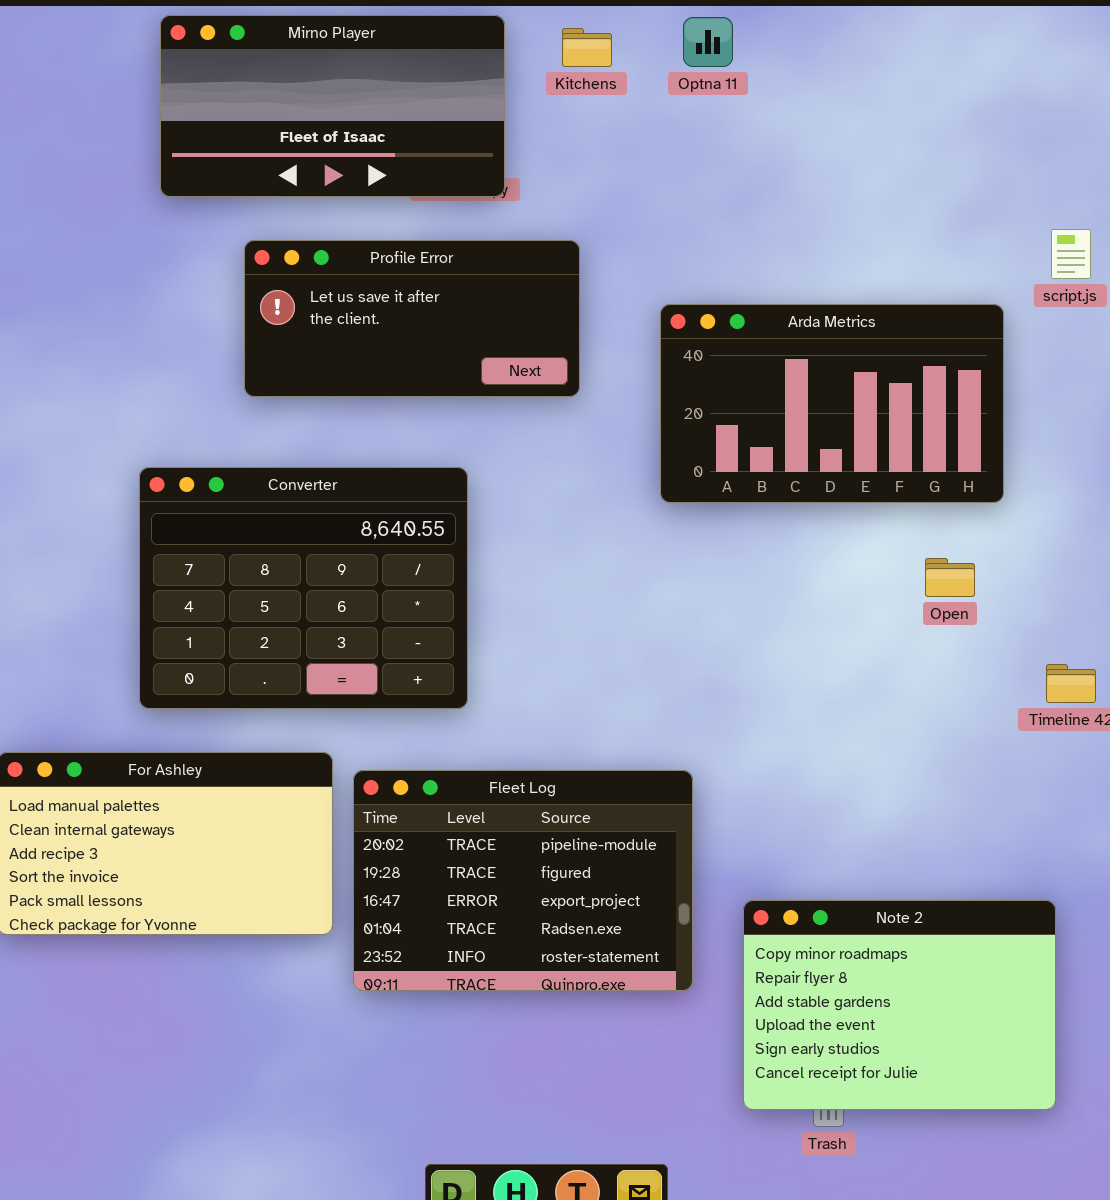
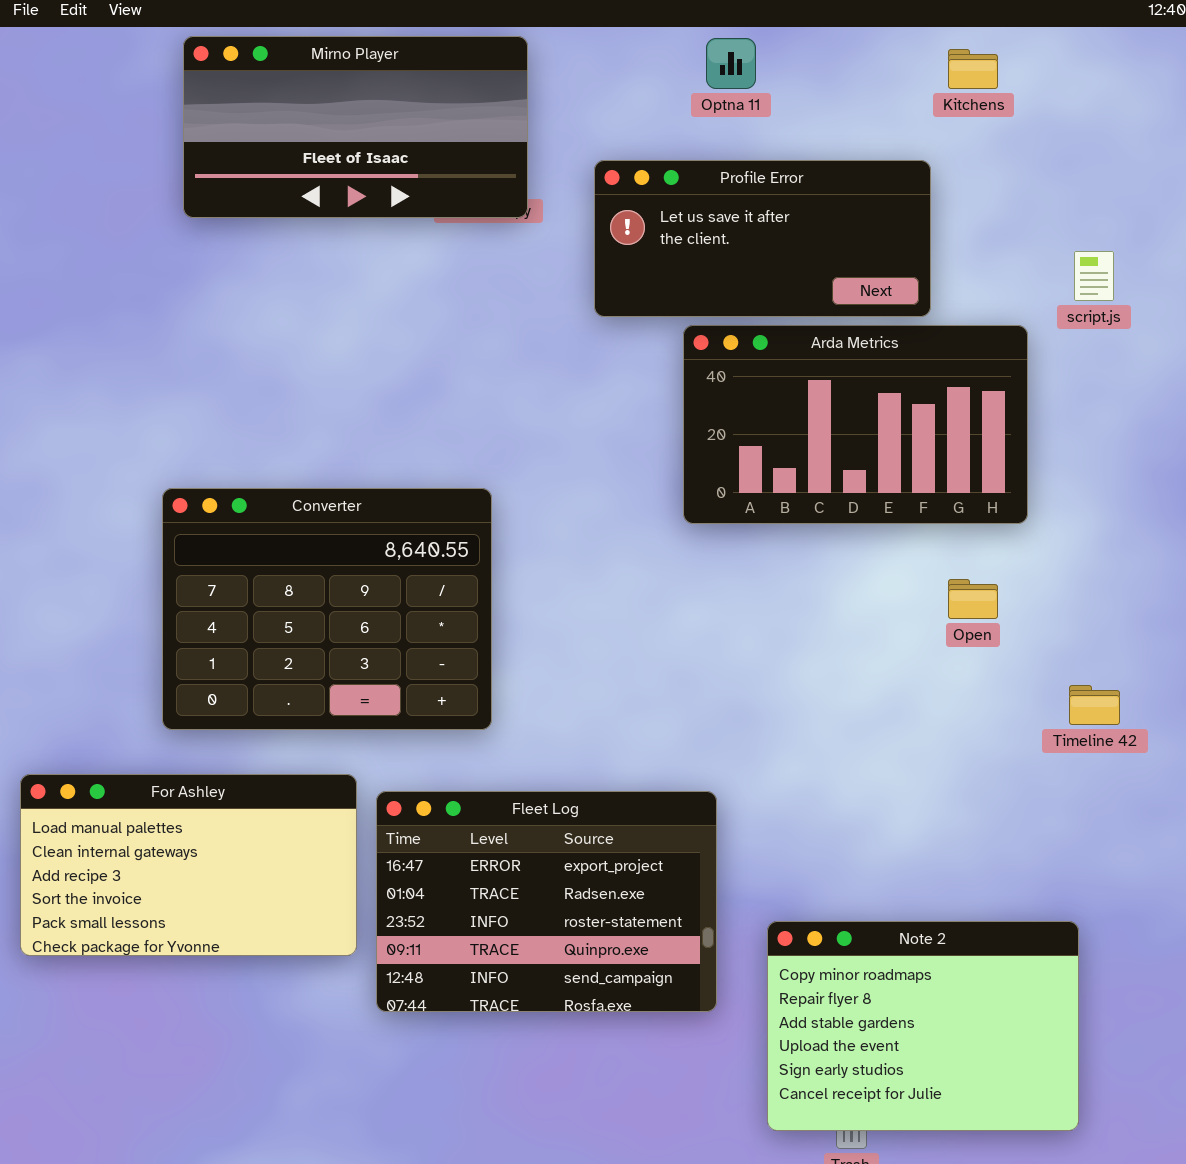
Kitchens: [562,28,612,67] -> [948,49,998,89], moved
Profile Error: [244,240,580,397] -> [594,160,931,317], moved
Fleet Log: [353,770,693,991] -> [376,791,717,1012], scrolled down 2 rows

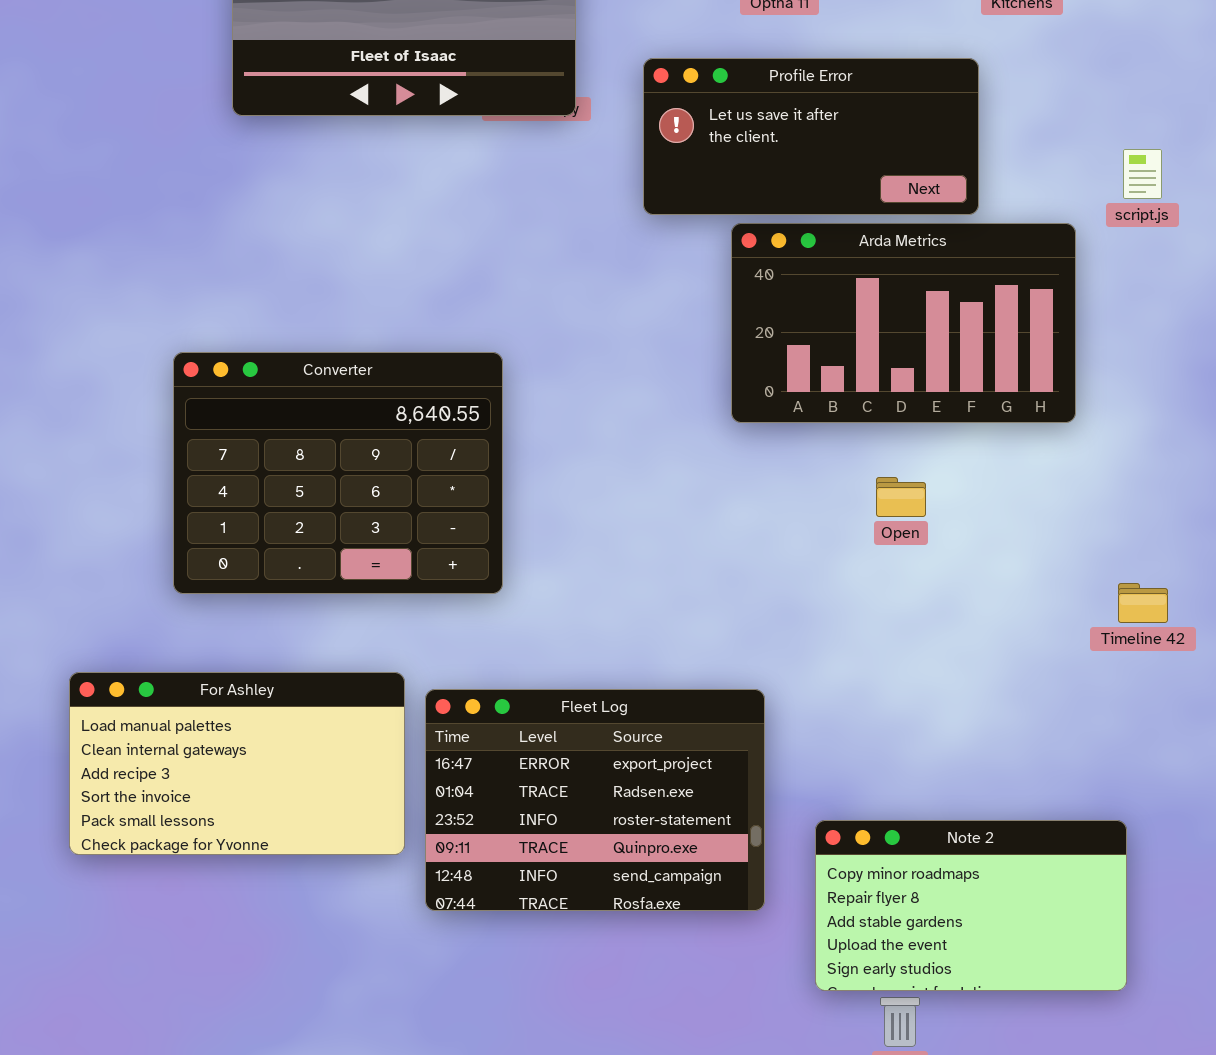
Converter: [162,488,492,730] -> [173,352,503,594], moved
Open: [948,579,998,619] -> [876,477,926,517], moved
Note 2: [767,921,1079,1131] -> [815,820,1127,991], resized

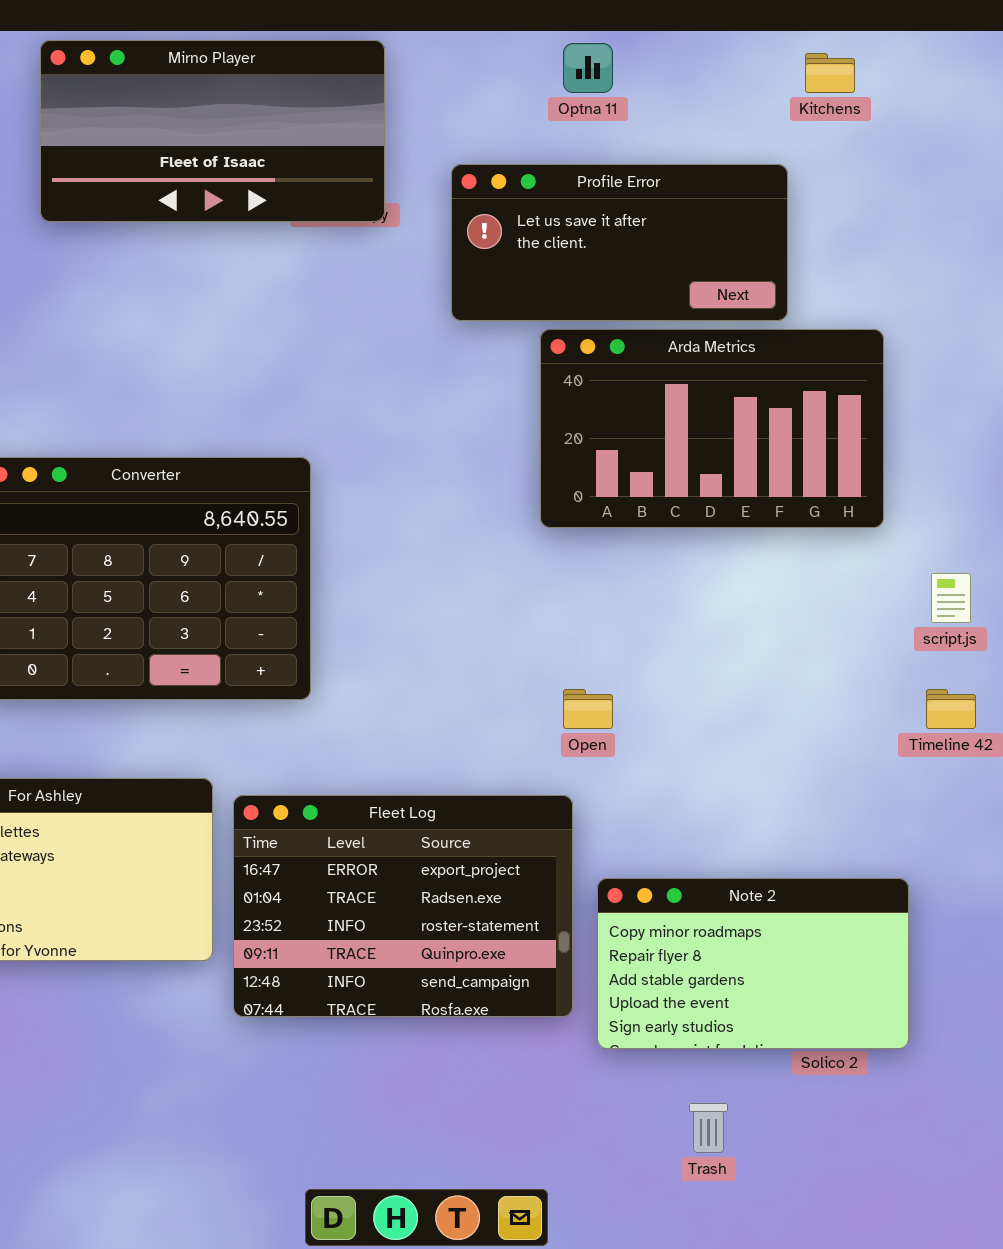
script.js: [1123,149,1162,199] -> [931,573,971,623], moved
Open: [876,477,926,517] -> [563,689,613,729], moved
Note 2: [815,820,1127,991] -> [597,878,909,1049], moved

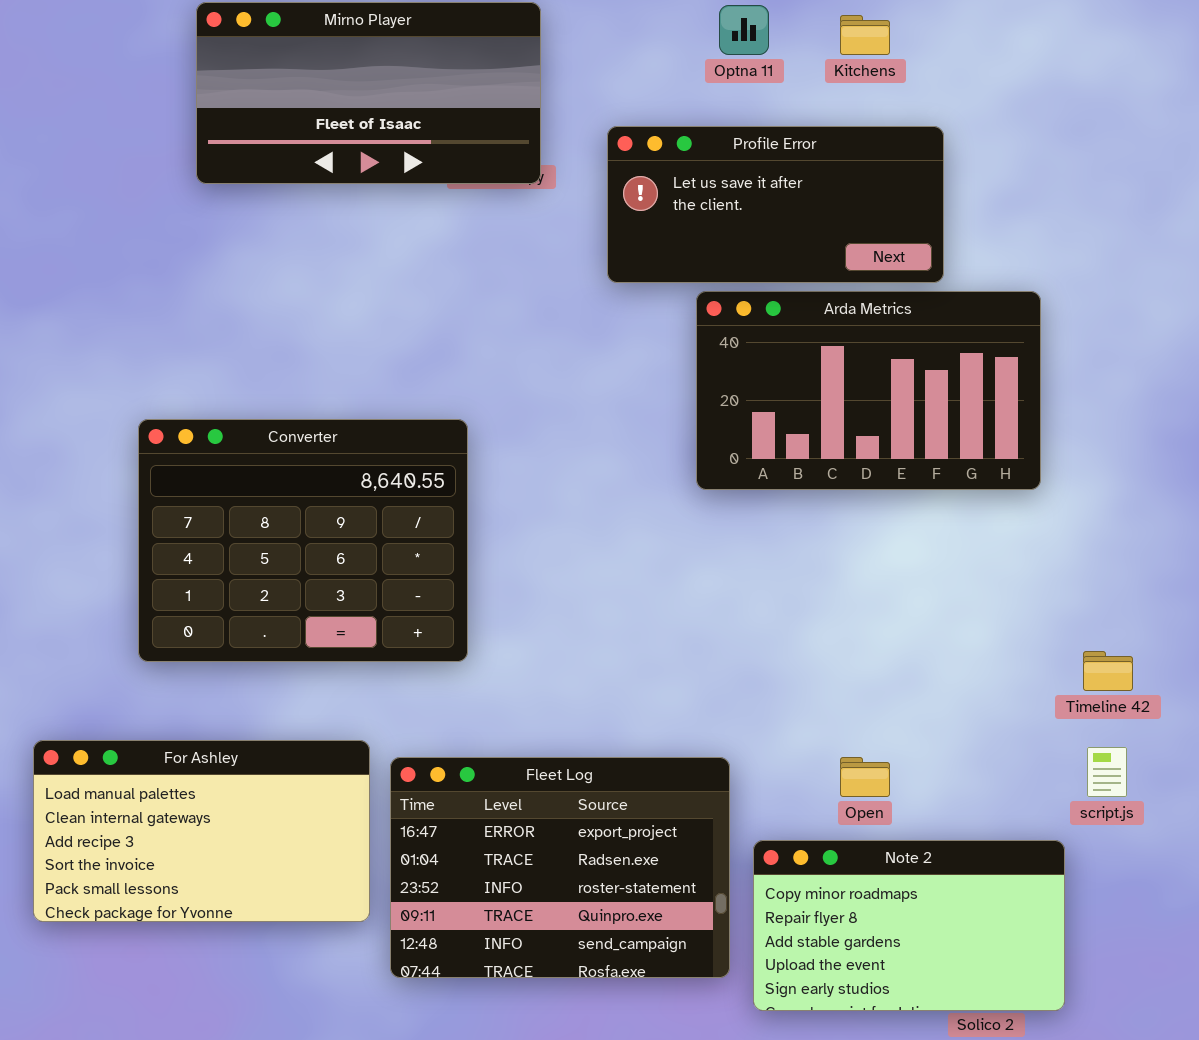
Kitchens: [805,53,855,93] -> [840,15,890,55], moved
script.js: [931,573,971,623] -> [1087,747,1127,797], moved
Open: [563,689,613,729] -> [840,757,890,797], moved

